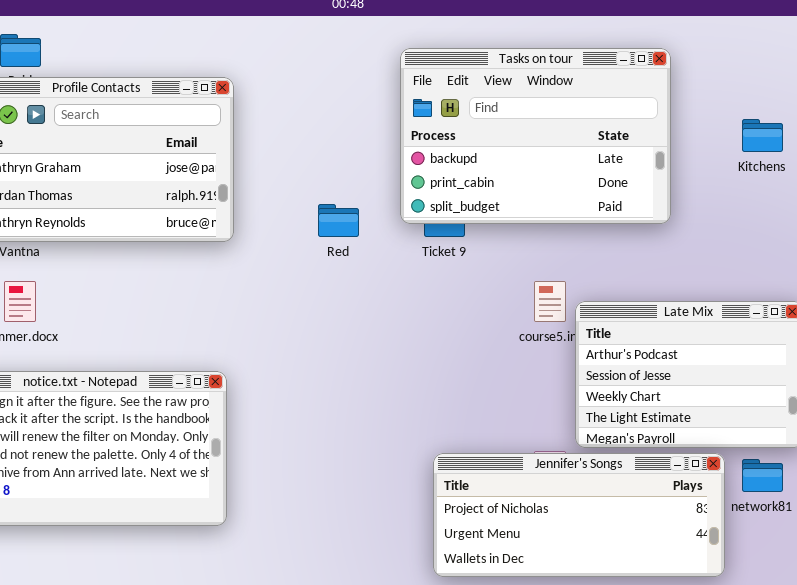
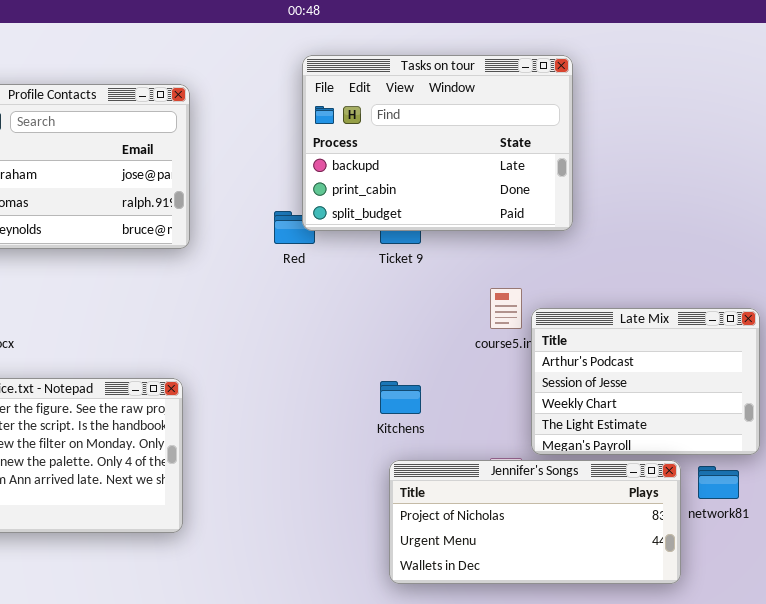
Tasks on tour: [400,48,671,224] -> [302,55,573,231], moved
Kitchens: [742,119,783,152] -> [380,381,421,414], moved

